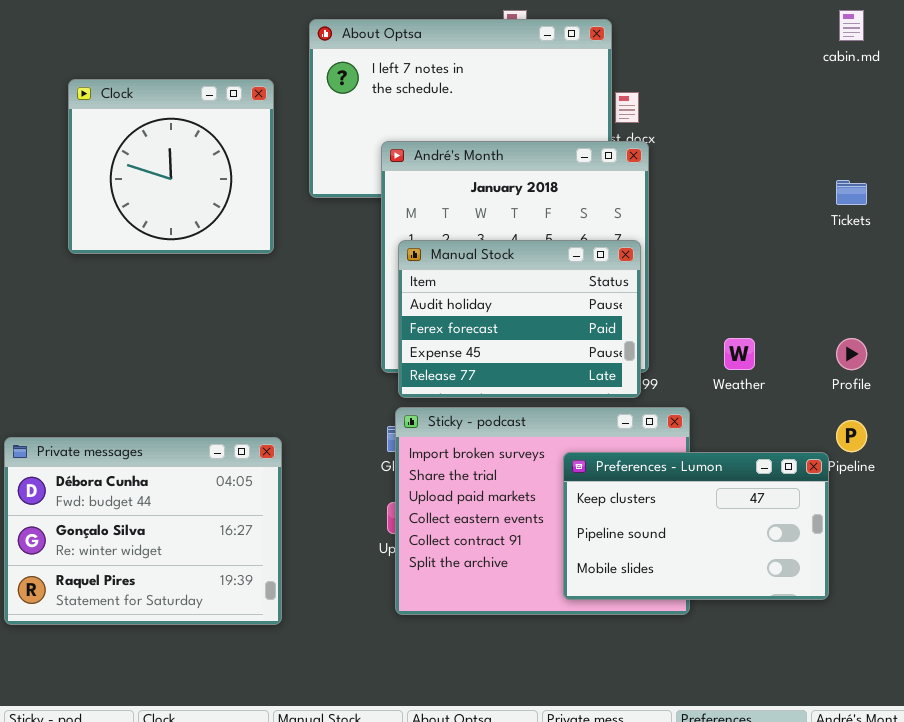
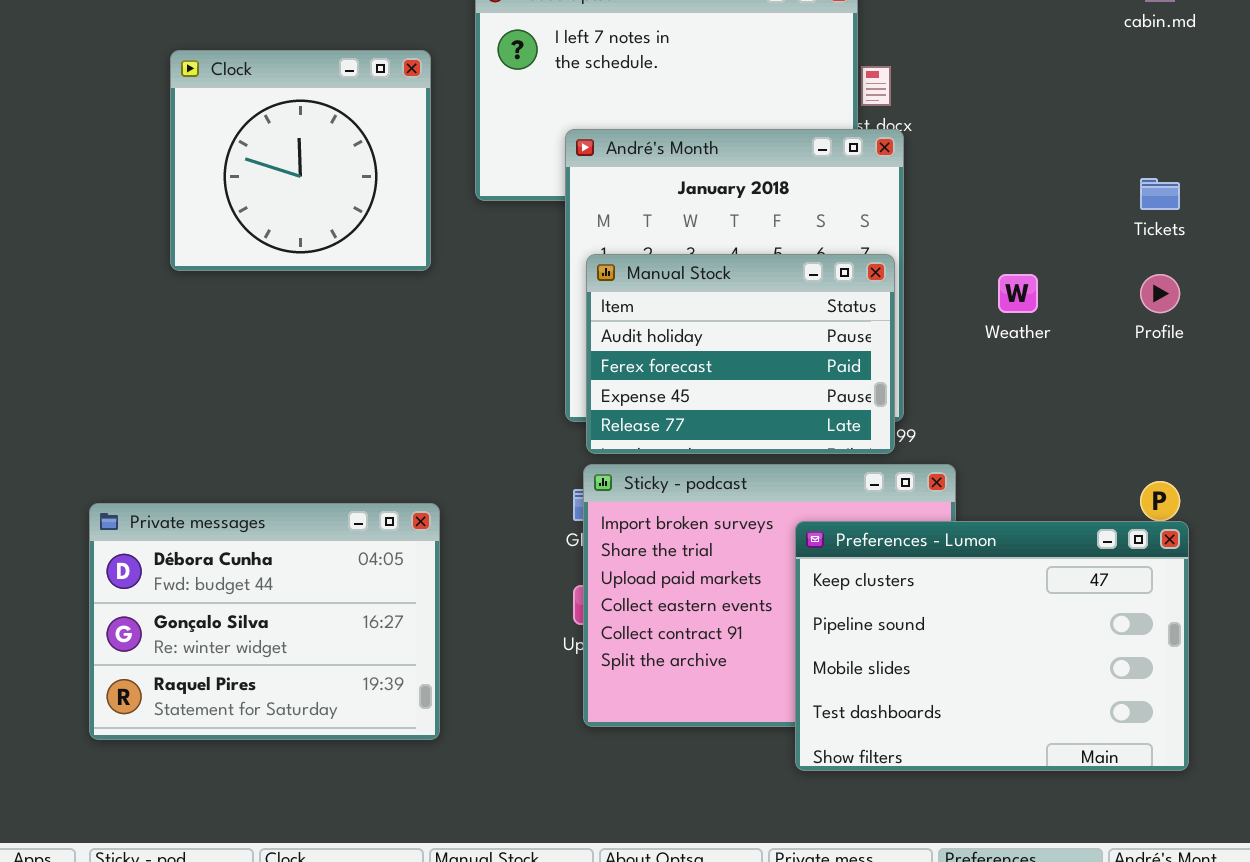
Weather: [724,338,755,370] -> [998,274,1038,313], moved
Profile: [836,338,867,370] -> [1140,274,1180,313], moved
Preferences - Lumon: [563,452,829,600] -> [795,521,1189,771], resized

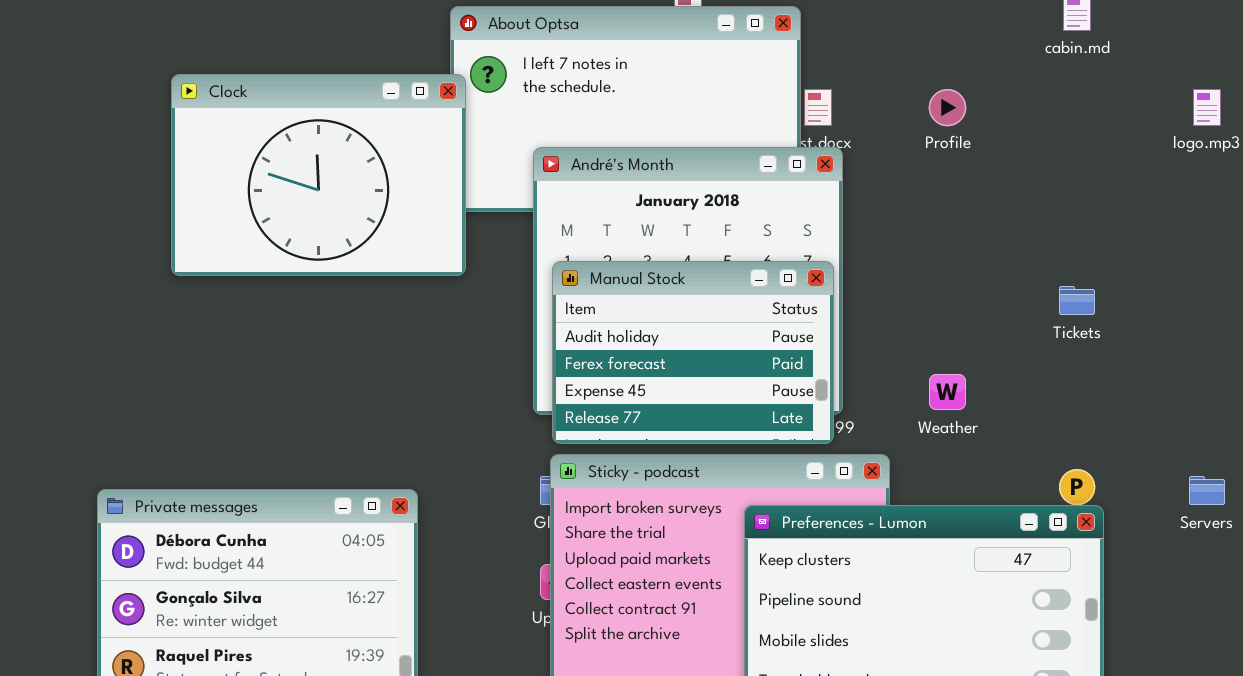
Clock: [170,50,431,271] -> [171,74,466,276], resized
Tickets: [1140,178,1180,210] -> [1059,286,1095,315], moved
Weather: [998,274,1038,313] -> [929,374,966,410], moved
Profile: [1140,274,1180,313] -> [929,89,966,126], moved

